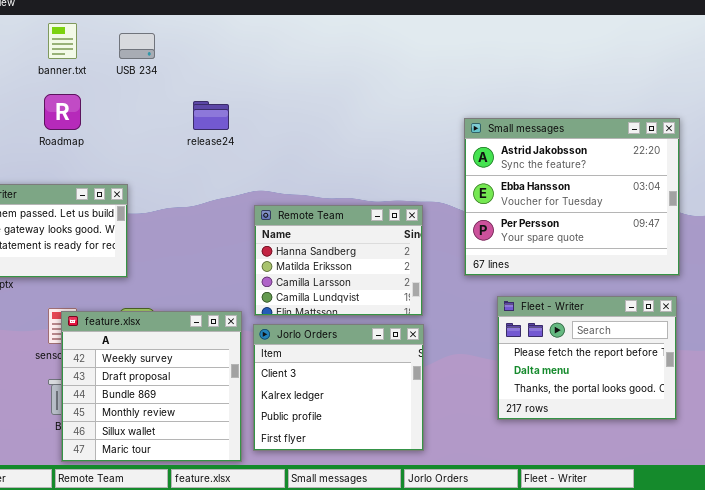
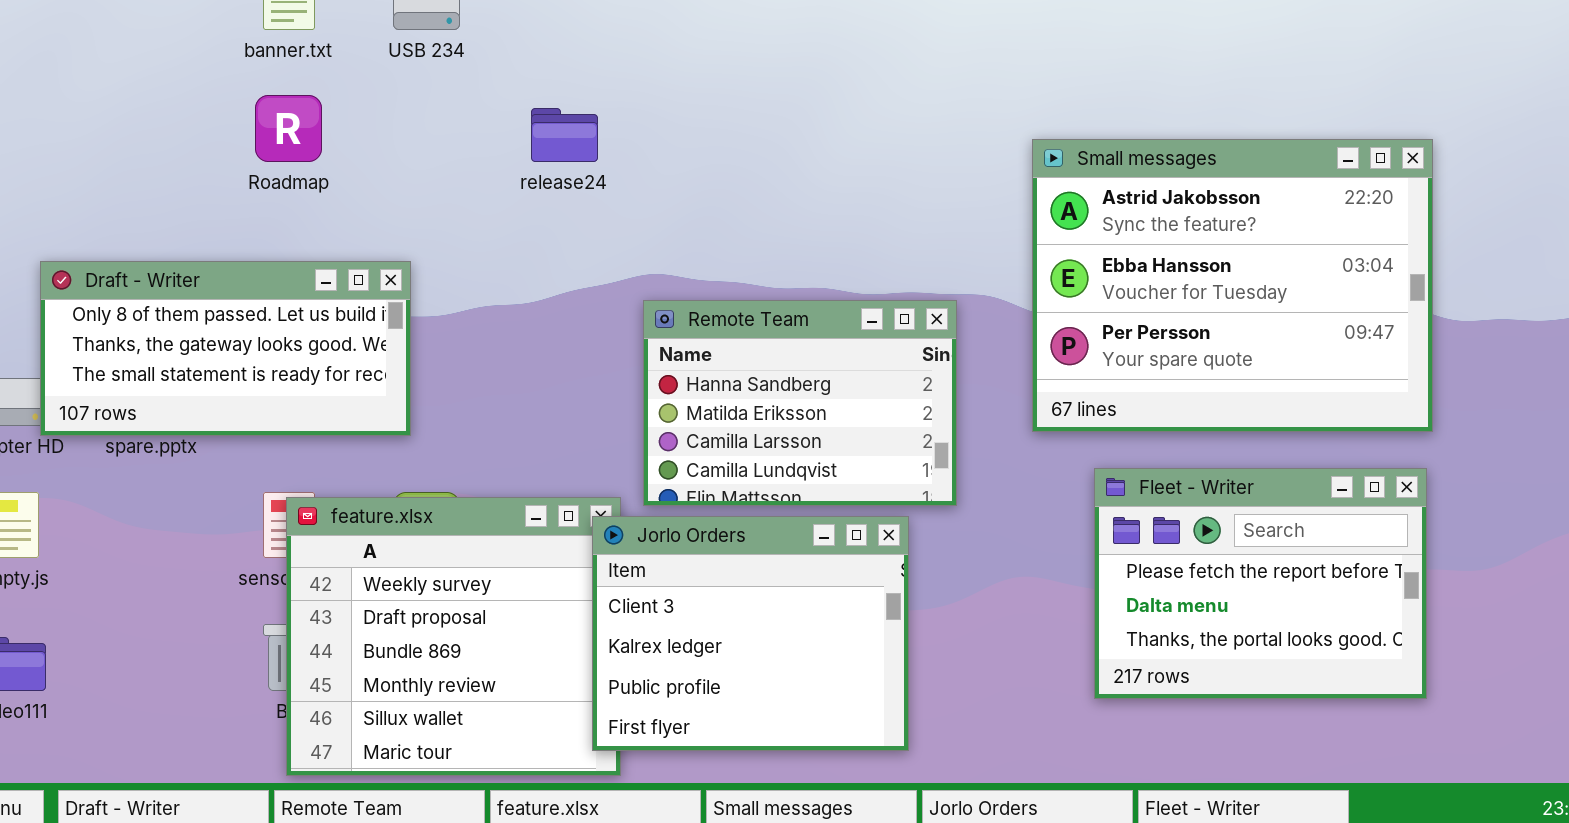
Jorlo Orders: [253,324,424,451] -> [592,516,909,751], moved

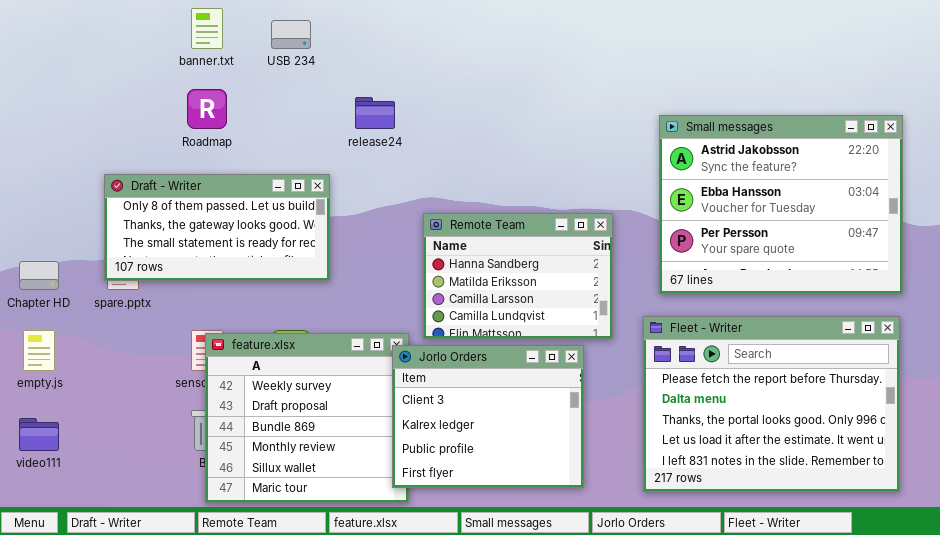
Draft - Writer: [40,261,411,436] -> [104,174,330,281], moved
Fleet - Writer: [1094,468,1427,699] -> [643,316,900,492], resized

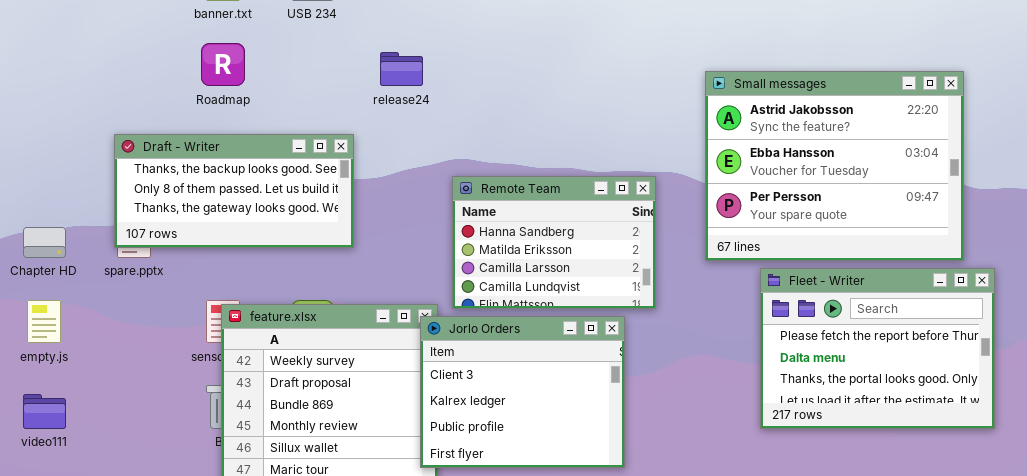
Draft - Writer: [104,174,330,281] -> [114,134,354,248], scrolled up 1 row
Fleet - Writer: [643,316,900,492] -> [760,268,995,429], moved, resized

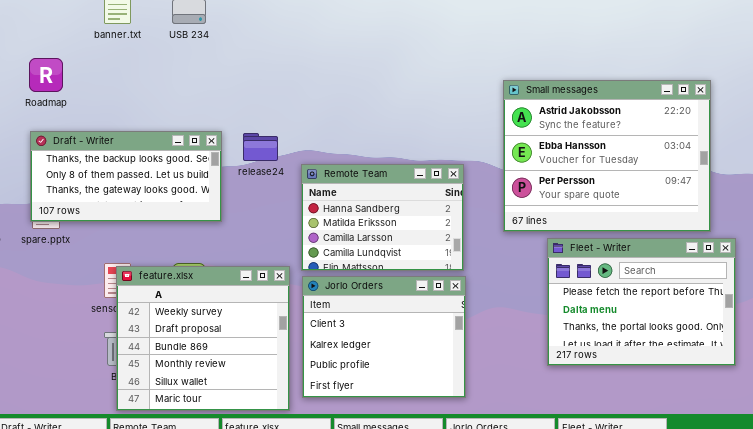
Roadmap: [201,43,245,86] -> [29,58,63,92], moved
release24: [380,52,423,86] -> [243,133,278,161], moved
Jorlo Orders: [420,316,625,468] -> [302,276,466,398], moved

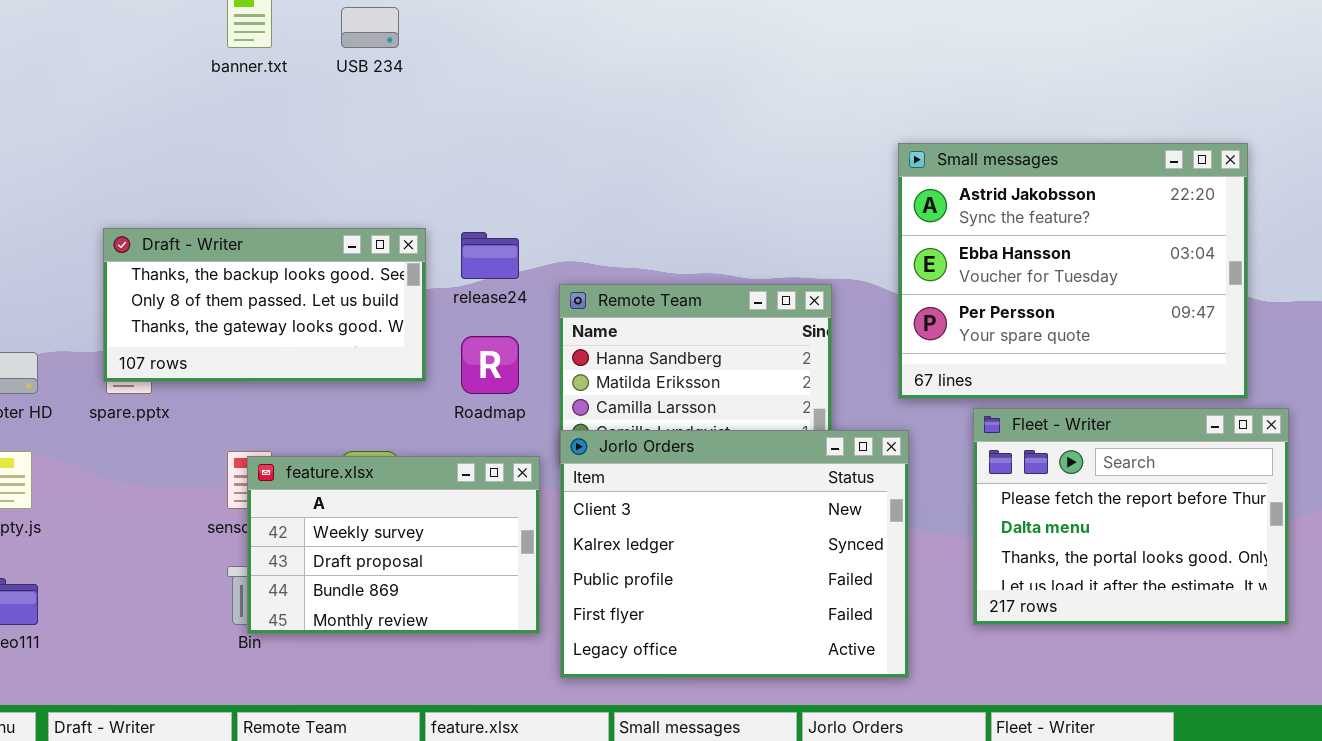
Roadmap: [29,58,63,92] -> [461,336,519,394], moved
feature.xlsx: [116,266,290,411] -> [247,456,540,634], resized
Jorlo Orders: [302,276,466,398] -> [560,430,909,678], resized

